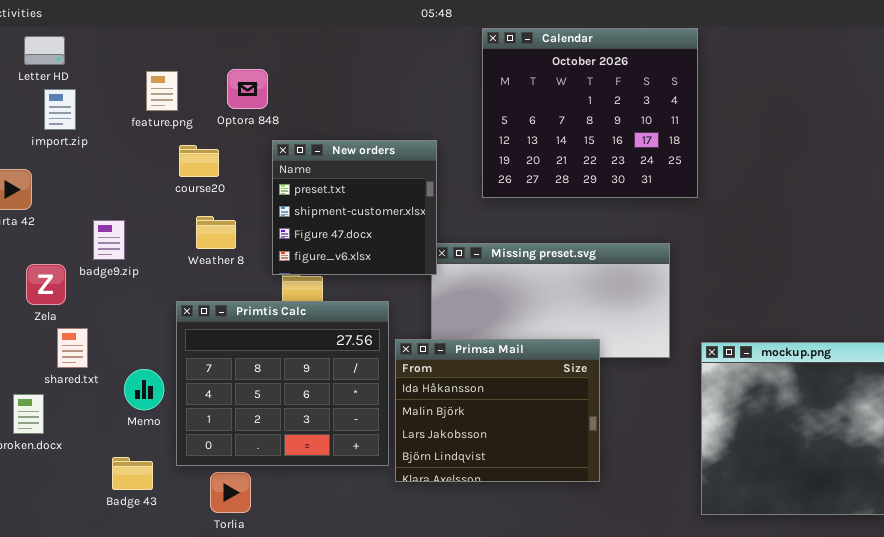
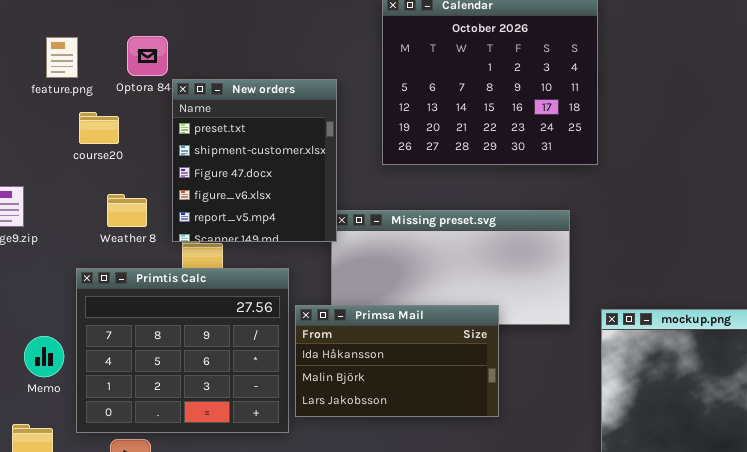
New orders: [272,140,437,275] -> [172,79,337,242], resized
Weather 8: [196,216,236,249] -> [107,194,147,227], moved
Primsa Mail: [395,339,600,482] -> [295,305,499,417], resized

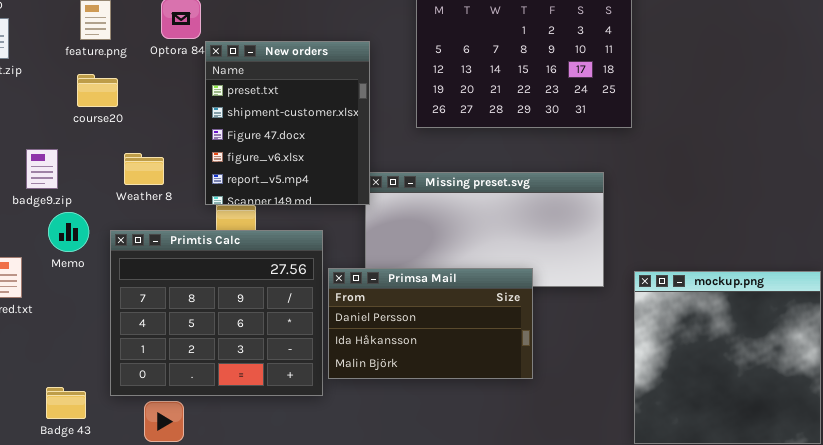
course20: [79,112,119,144] -> [77,74,118,107], moved
Weather 8: [107,194,147,227] -> [124,153,164,185], moved
Primsa Mail: [295,305,499,417] -> [328,268,533,379], scrolled up 1 row
Memo: [24,336,64,377] -> [48,212,89,252], moved

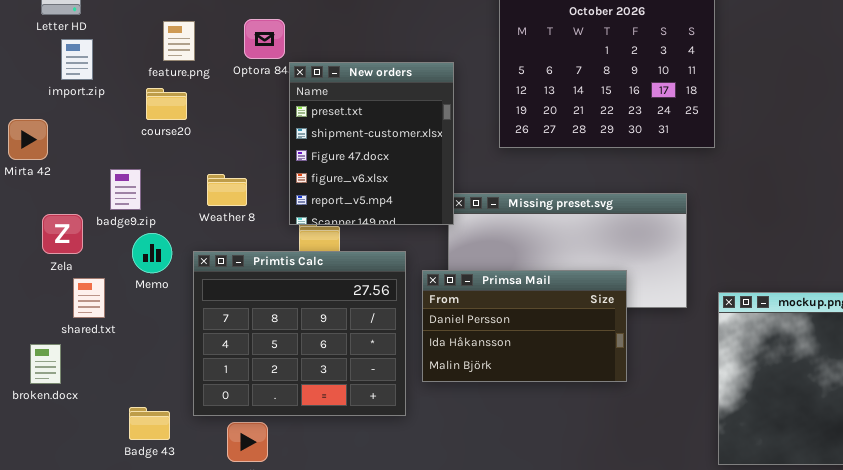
course20: [77,74,118,107] -> [146,88,187,120], moved
Primsa Mail: [328,268,533,379] -> [422,270,627,382], moved

